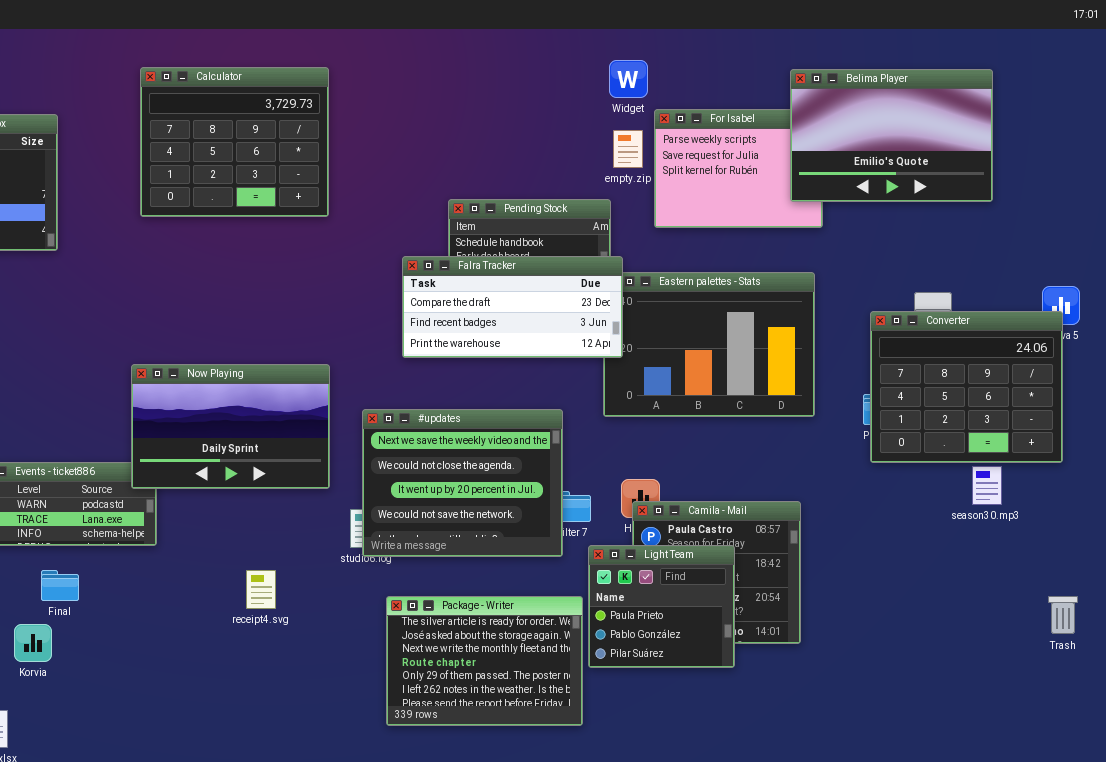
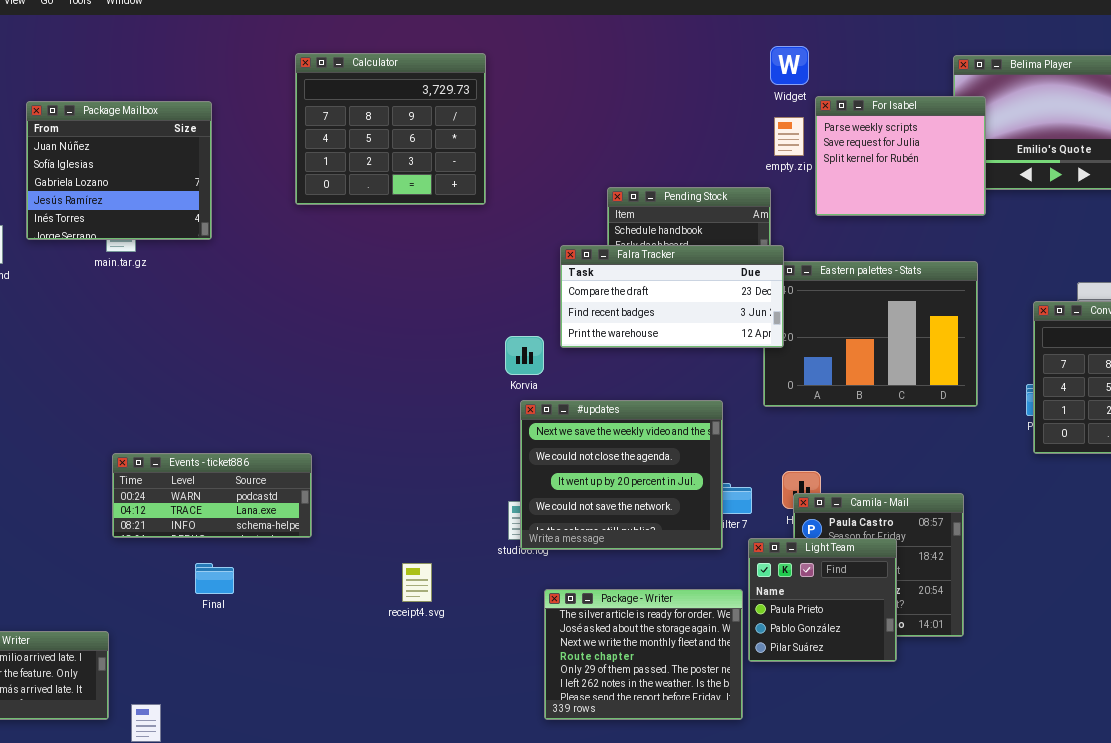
For Isabel: [654,109,823,228] -> [815,96,986,216], raised
Now Playing: [131,364,330,489] -> none, closed
Korvia: [14,624,52,662] -> [505,336,544,375], moved

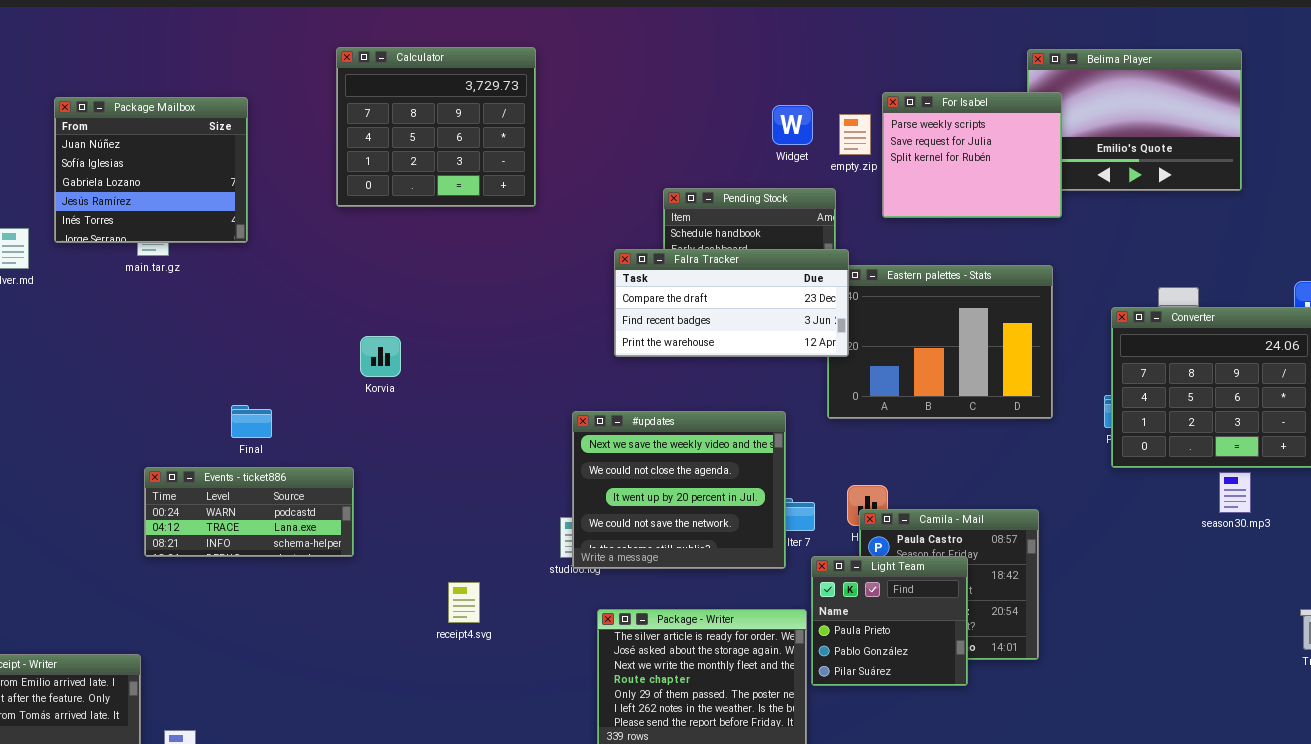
Widget: [770,46,809,85] -> [772,105,813,145], moved
Korvia: [505,336,544,375] -> [360,336,401,377], moved
Final: [195,563,234,594] -> [231,405,272,438], moved

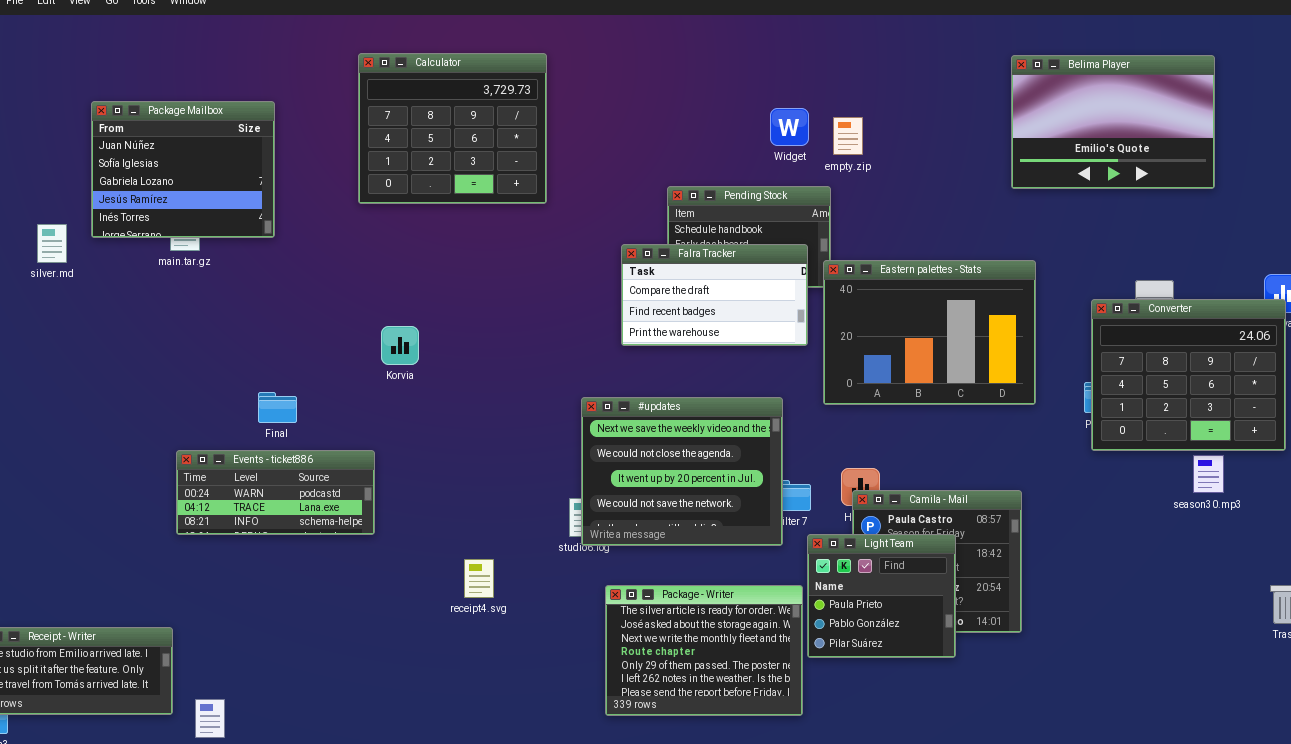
For Isabel: [882,92,1062,218] -> none, closed
Falra Tracker: [614,249,849,357] -> [621,244,808,346], resized

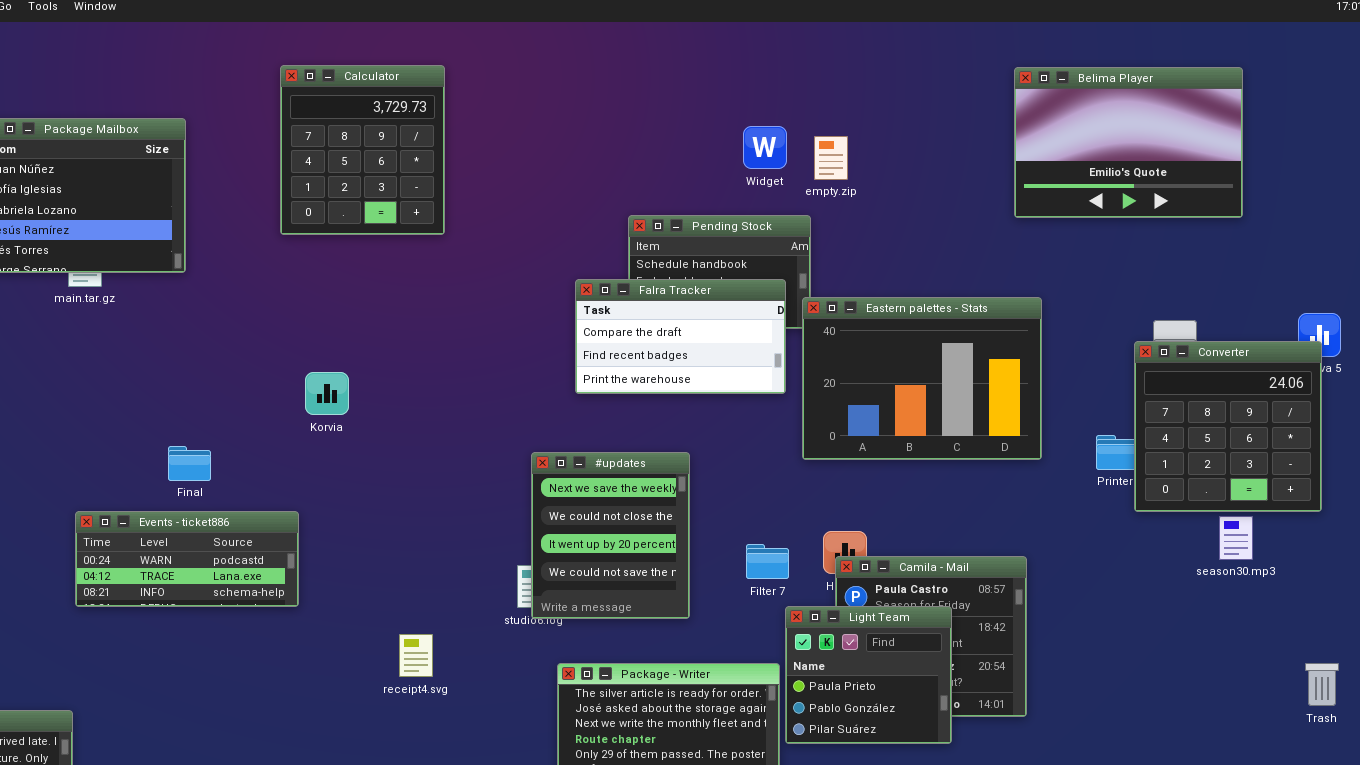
Calculator: [358,53,547,204] -> [280,65,445,235], resized
Converter: [1091,299,1286,451] -> [1134,341,1322,512], resized
#updates: [581,397,783,546] -> [531,452,690,619], resized

